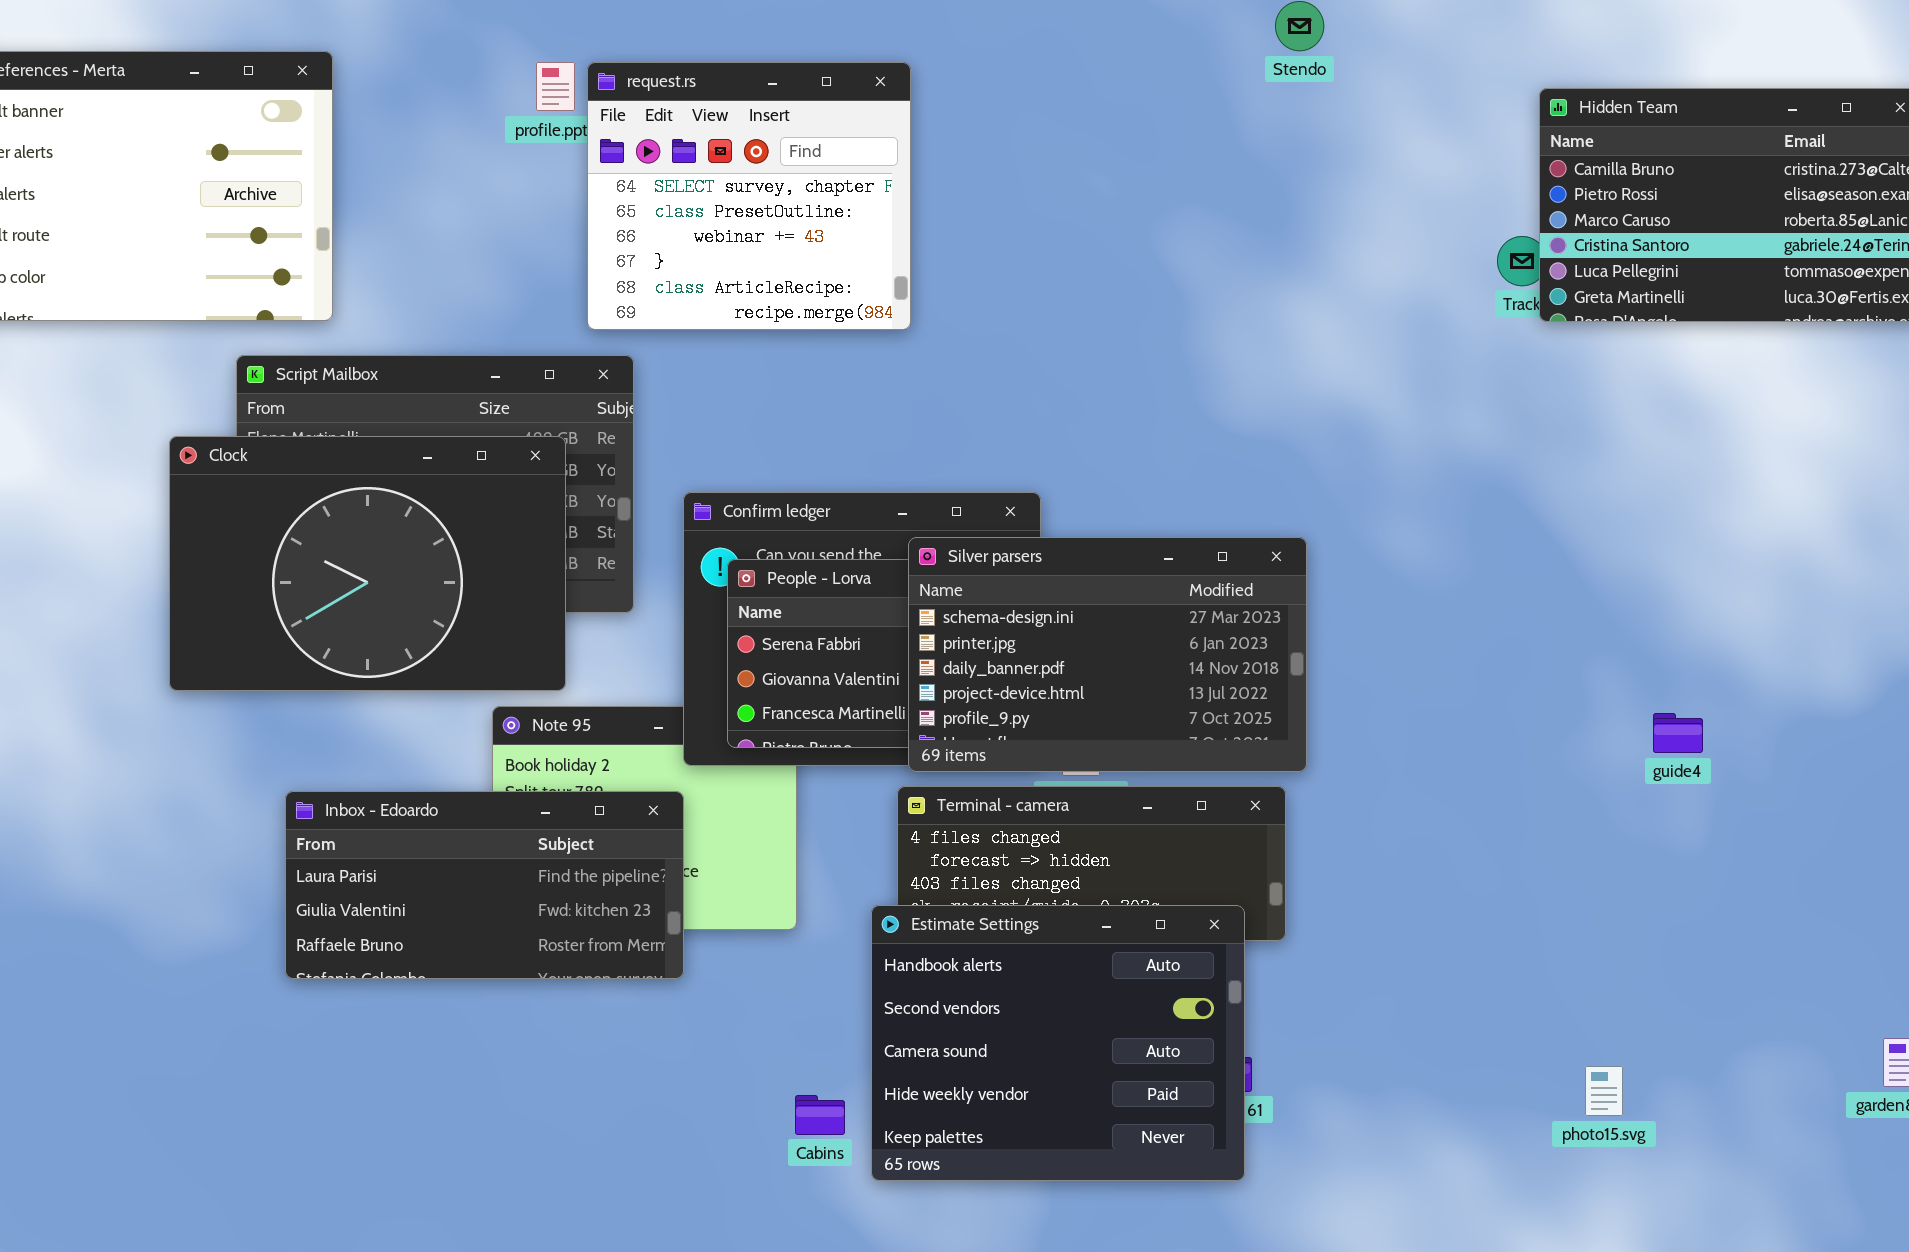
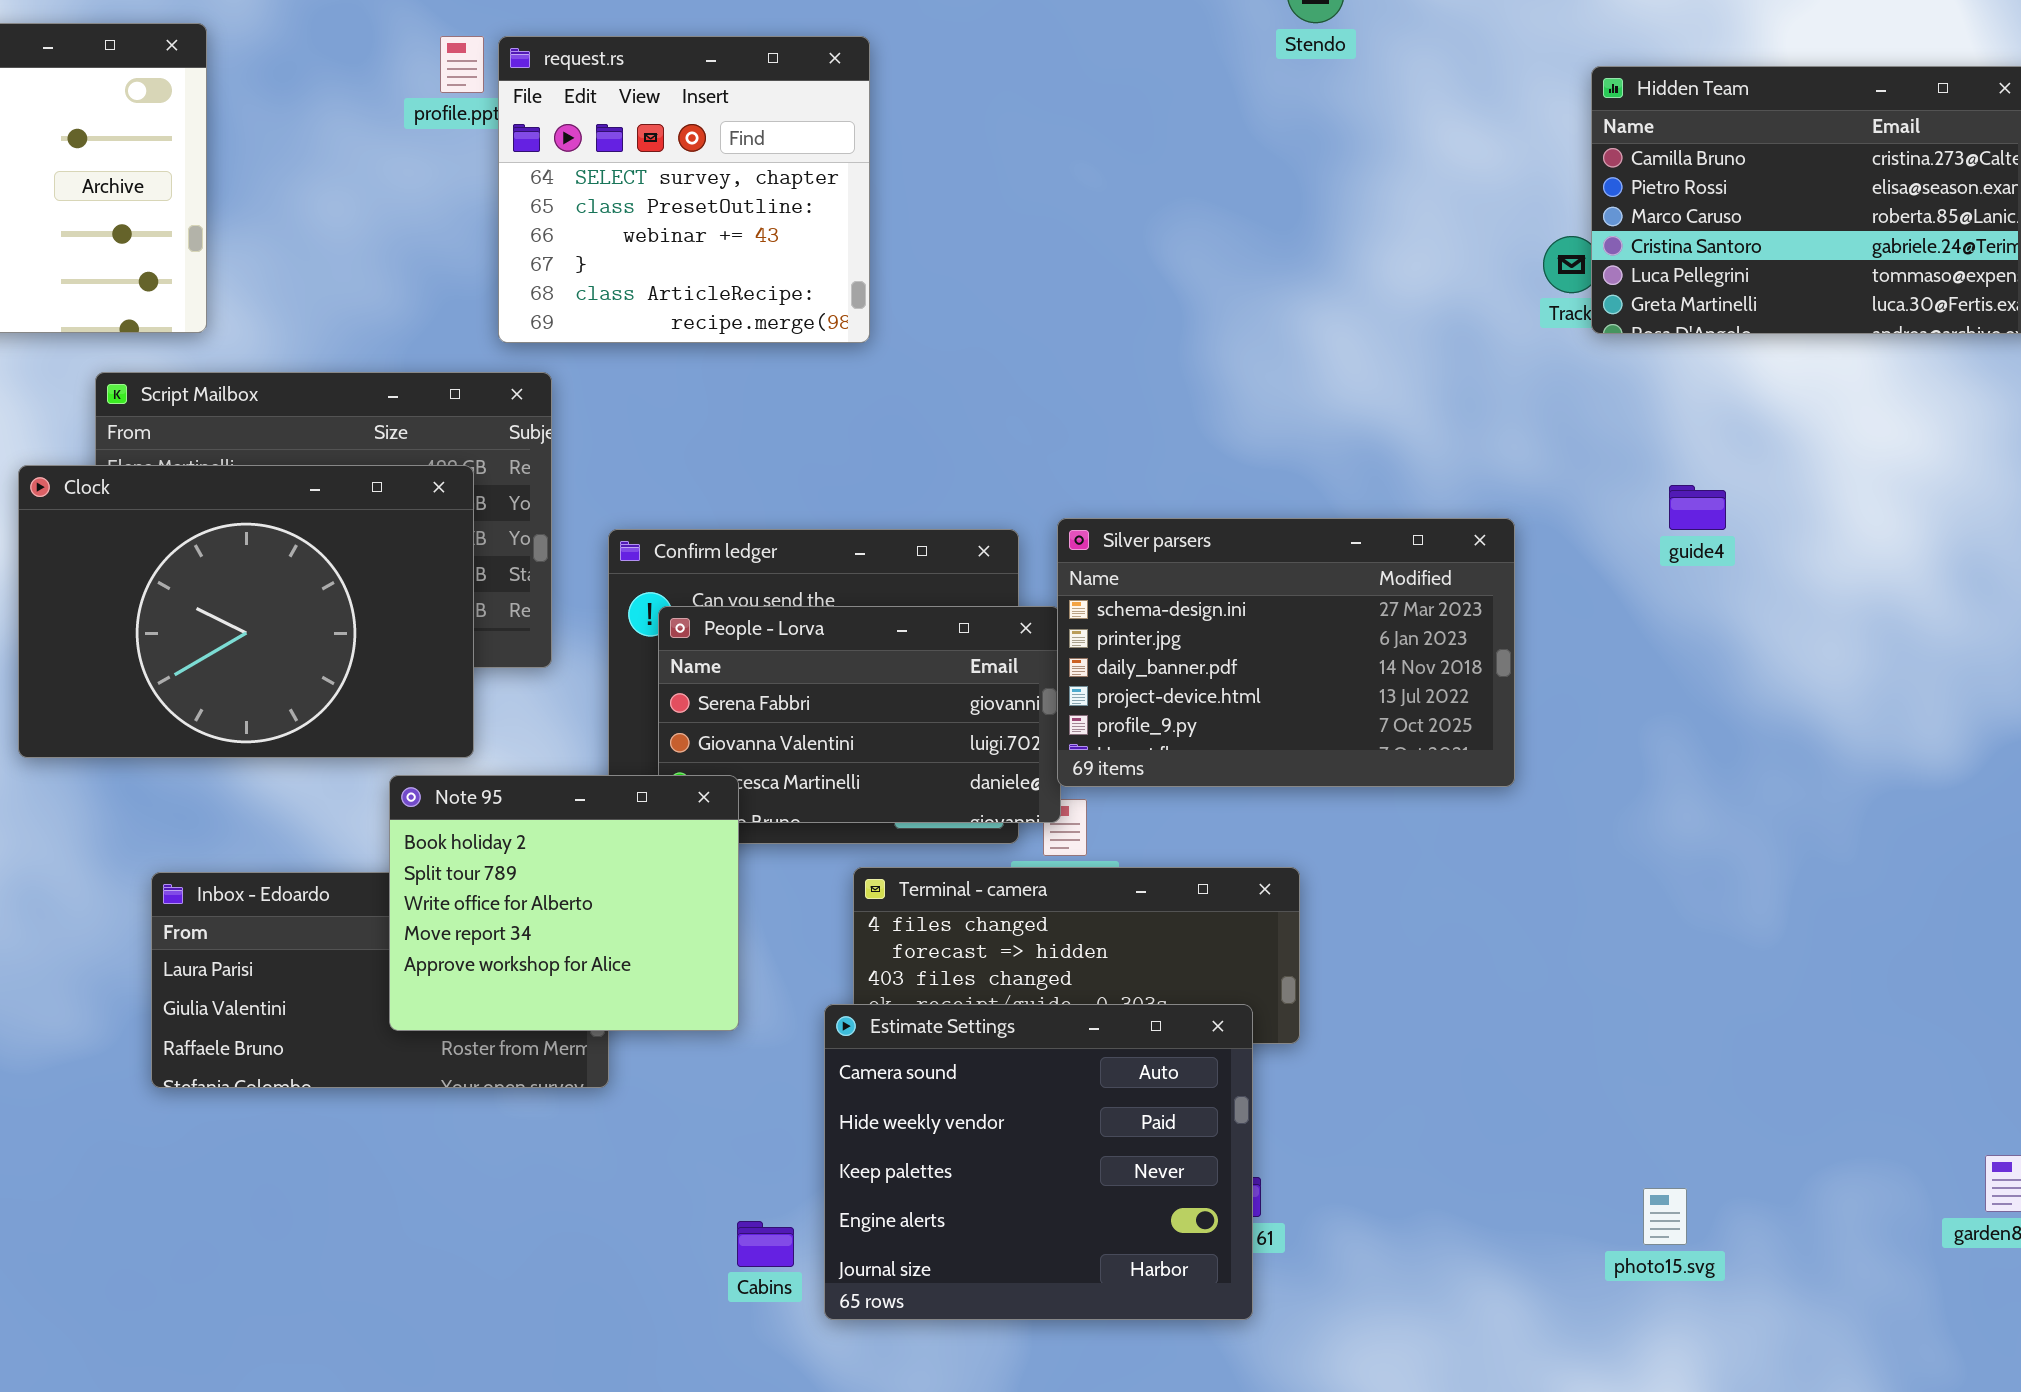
Silver parsers: [908,537,1307,772] -> [1057,518,1515,787], moved
Note 95: [492,706,797,930] -> [389,775,739,1031], raised
guide4: [1653,713,1703,753] -> [1669,485,1726,530], moved
Estimate Settings: [871,905,1245,1181] -> [824,1004,1253,1320], scrolled down 2 rows

